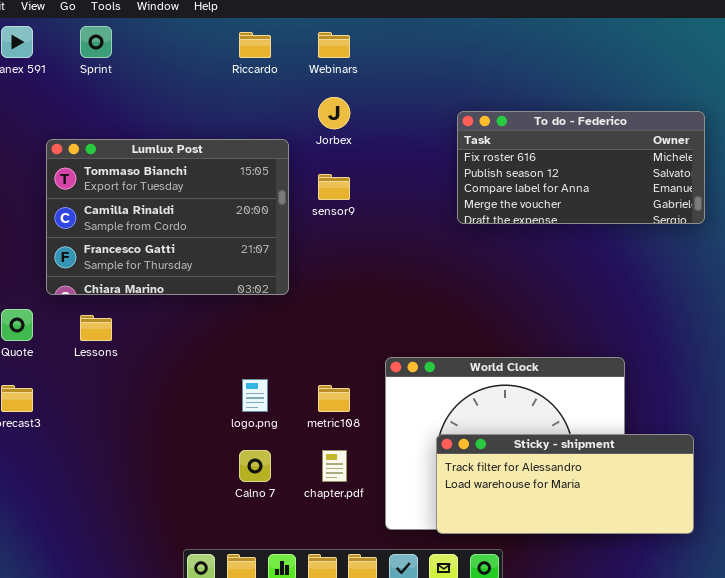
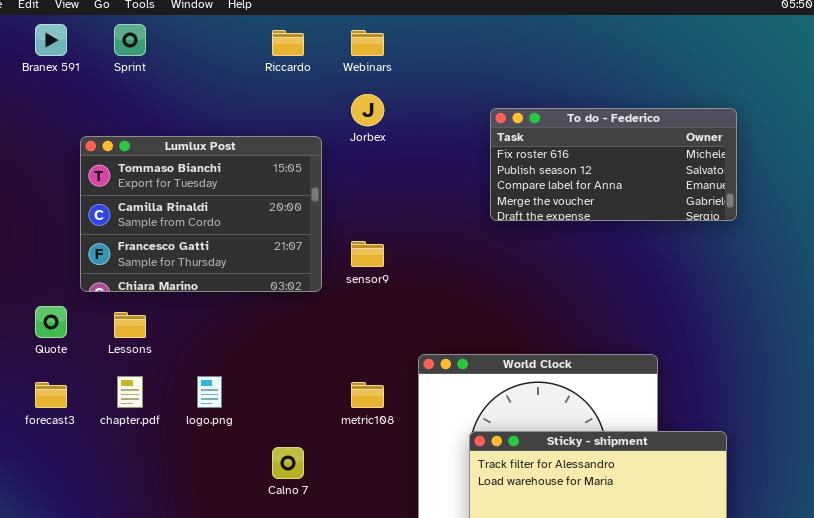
sensor9: [318,174,350,200] -> [351,241,384,267], moved
logo.png: [242,379,268,412] -> [197,376,222,408], moved
chapter.pdf: [322,450,347,482] -> [117,376,143,408], moved

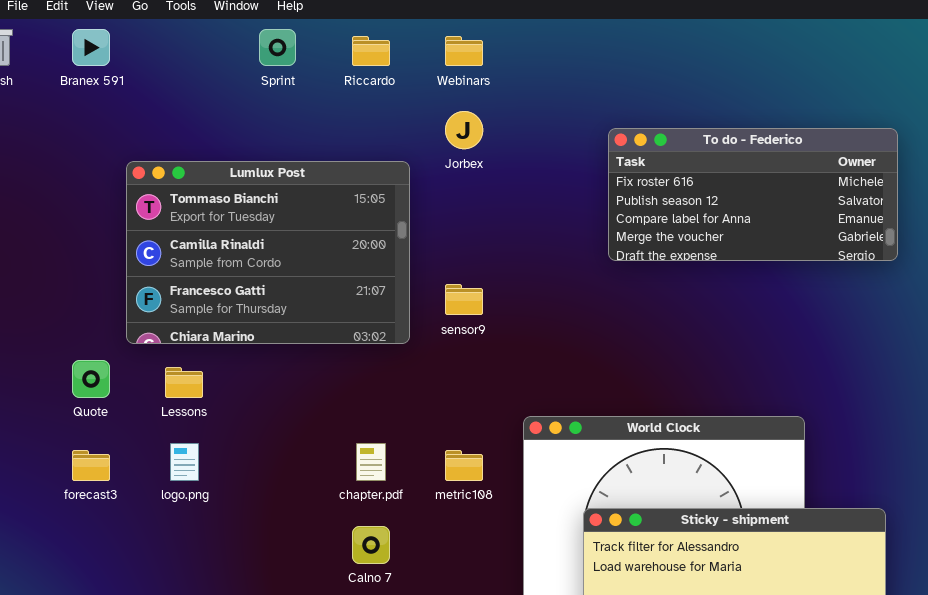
Sprint: [114,24,146,56] -> [259,29,296,66], moved
chapter.pdf: [117,376,143,408] -> [356,443,386,481], moved
logo.png: [197,376,222,408] -> [170,443,199,481], moved

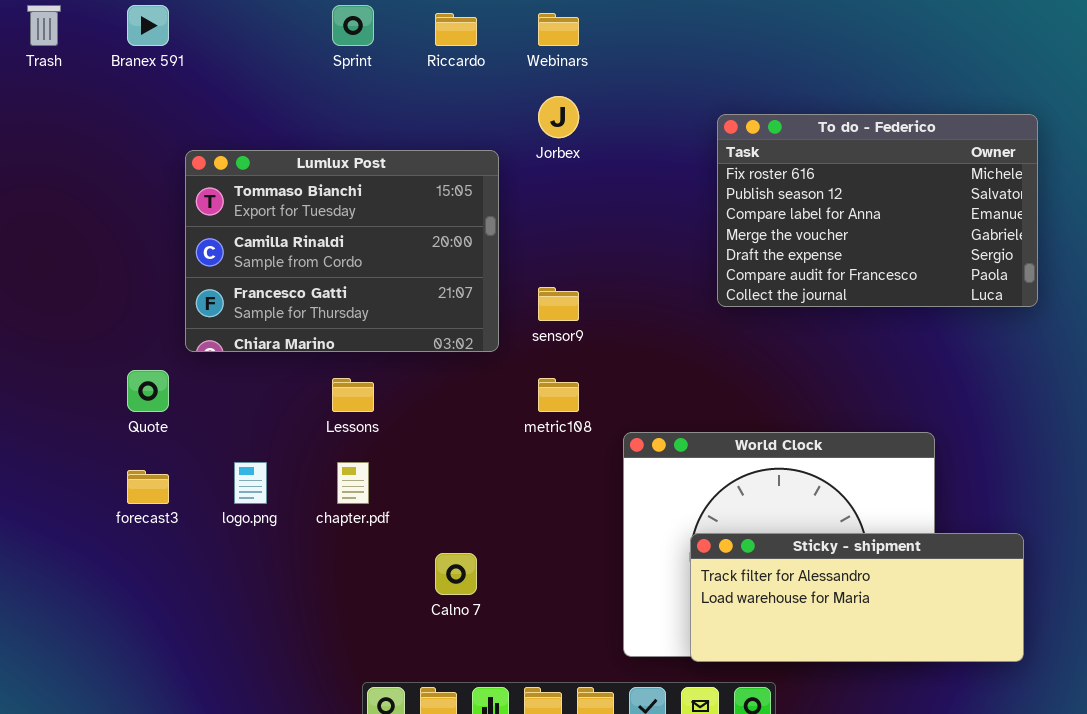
To do - Federico: [608,128,898,261] -> [717,114,1038,307], resized
Lessons: [165,367,203,398] -> [332,378,374,412], moved
chapter.pdf: [356,443,386,481] -> [337,462,369,504], moved
metric108: [445,450,483,481] -> [538,378,579,412], moved

